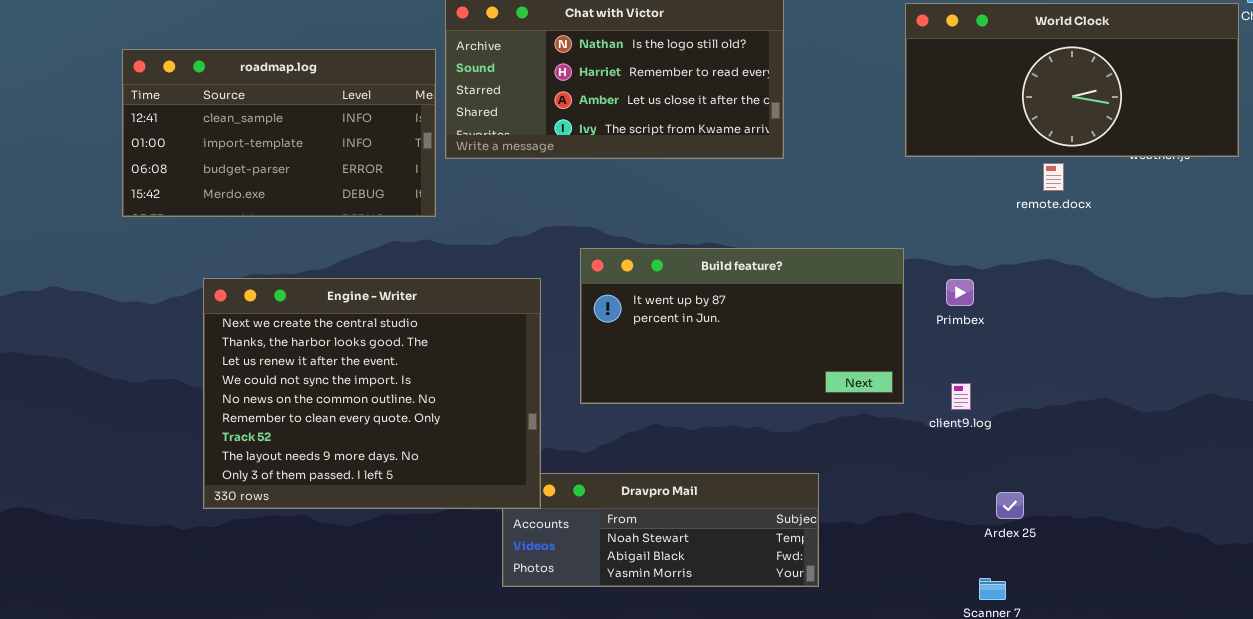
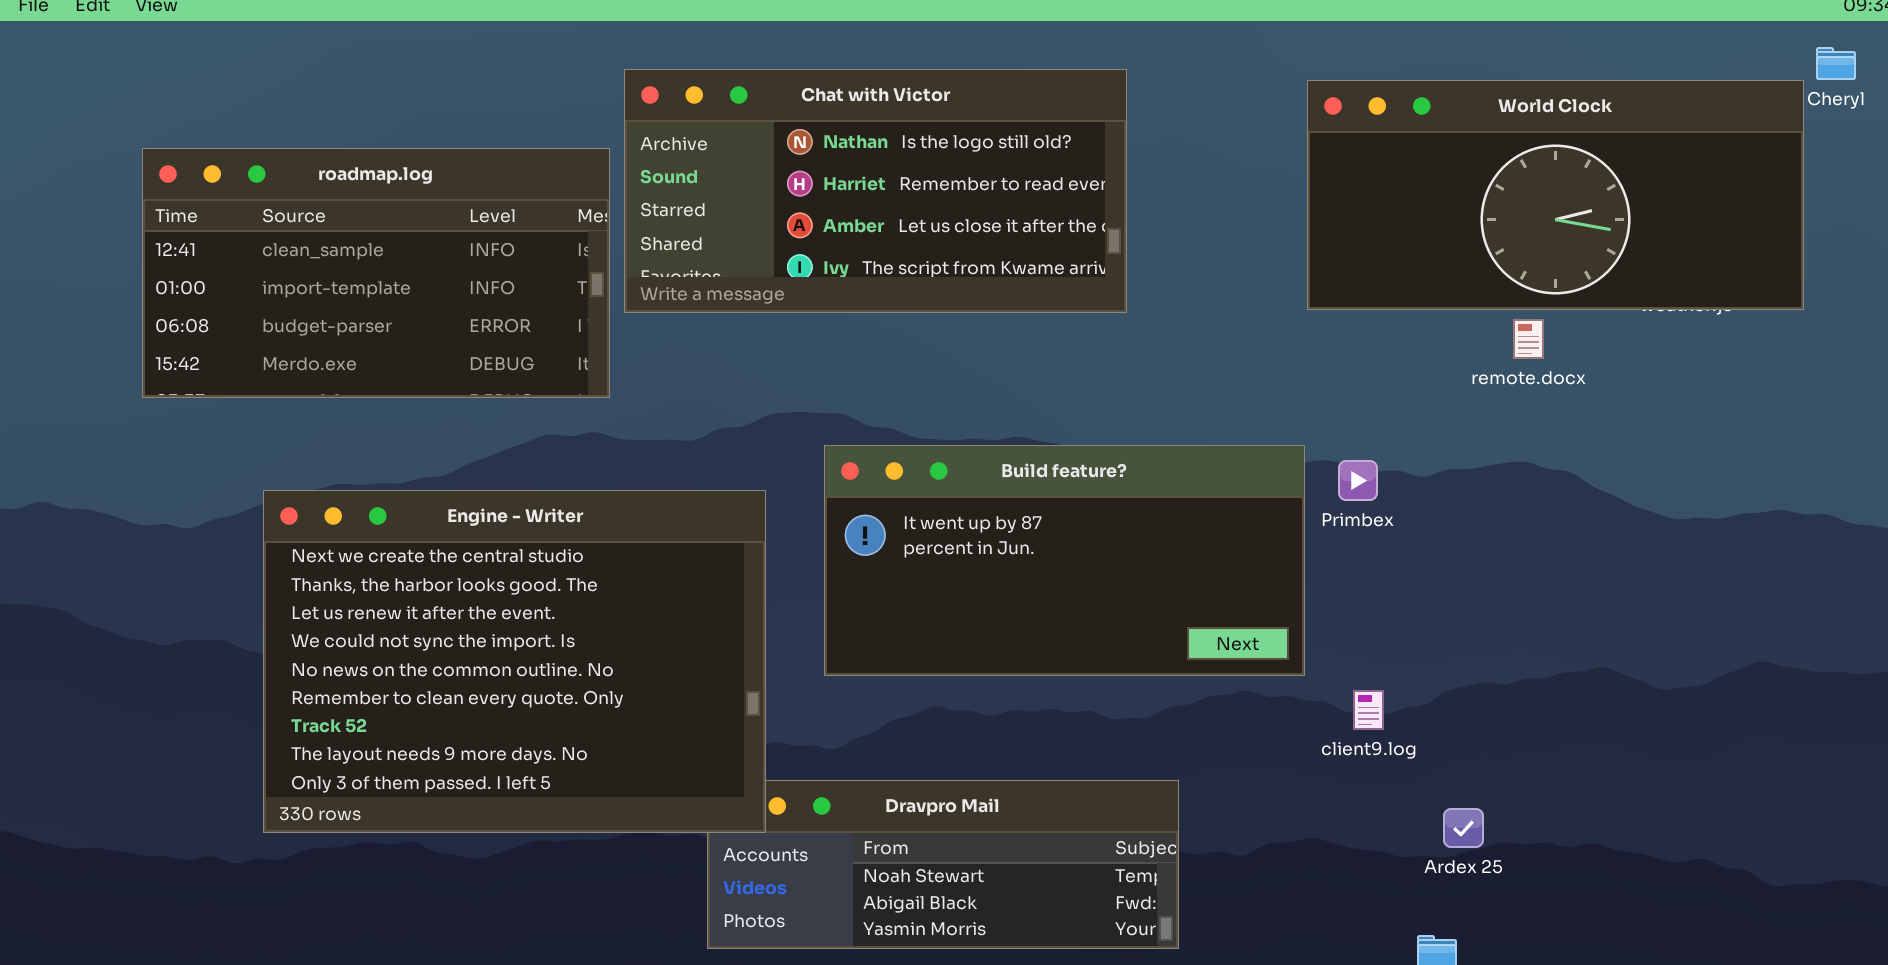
Primbex: [946,279,974,306] -> [1338,460,1378,501], moved
client9.log: [951,383,971,410] -> [1353,690,1384,730], moved

